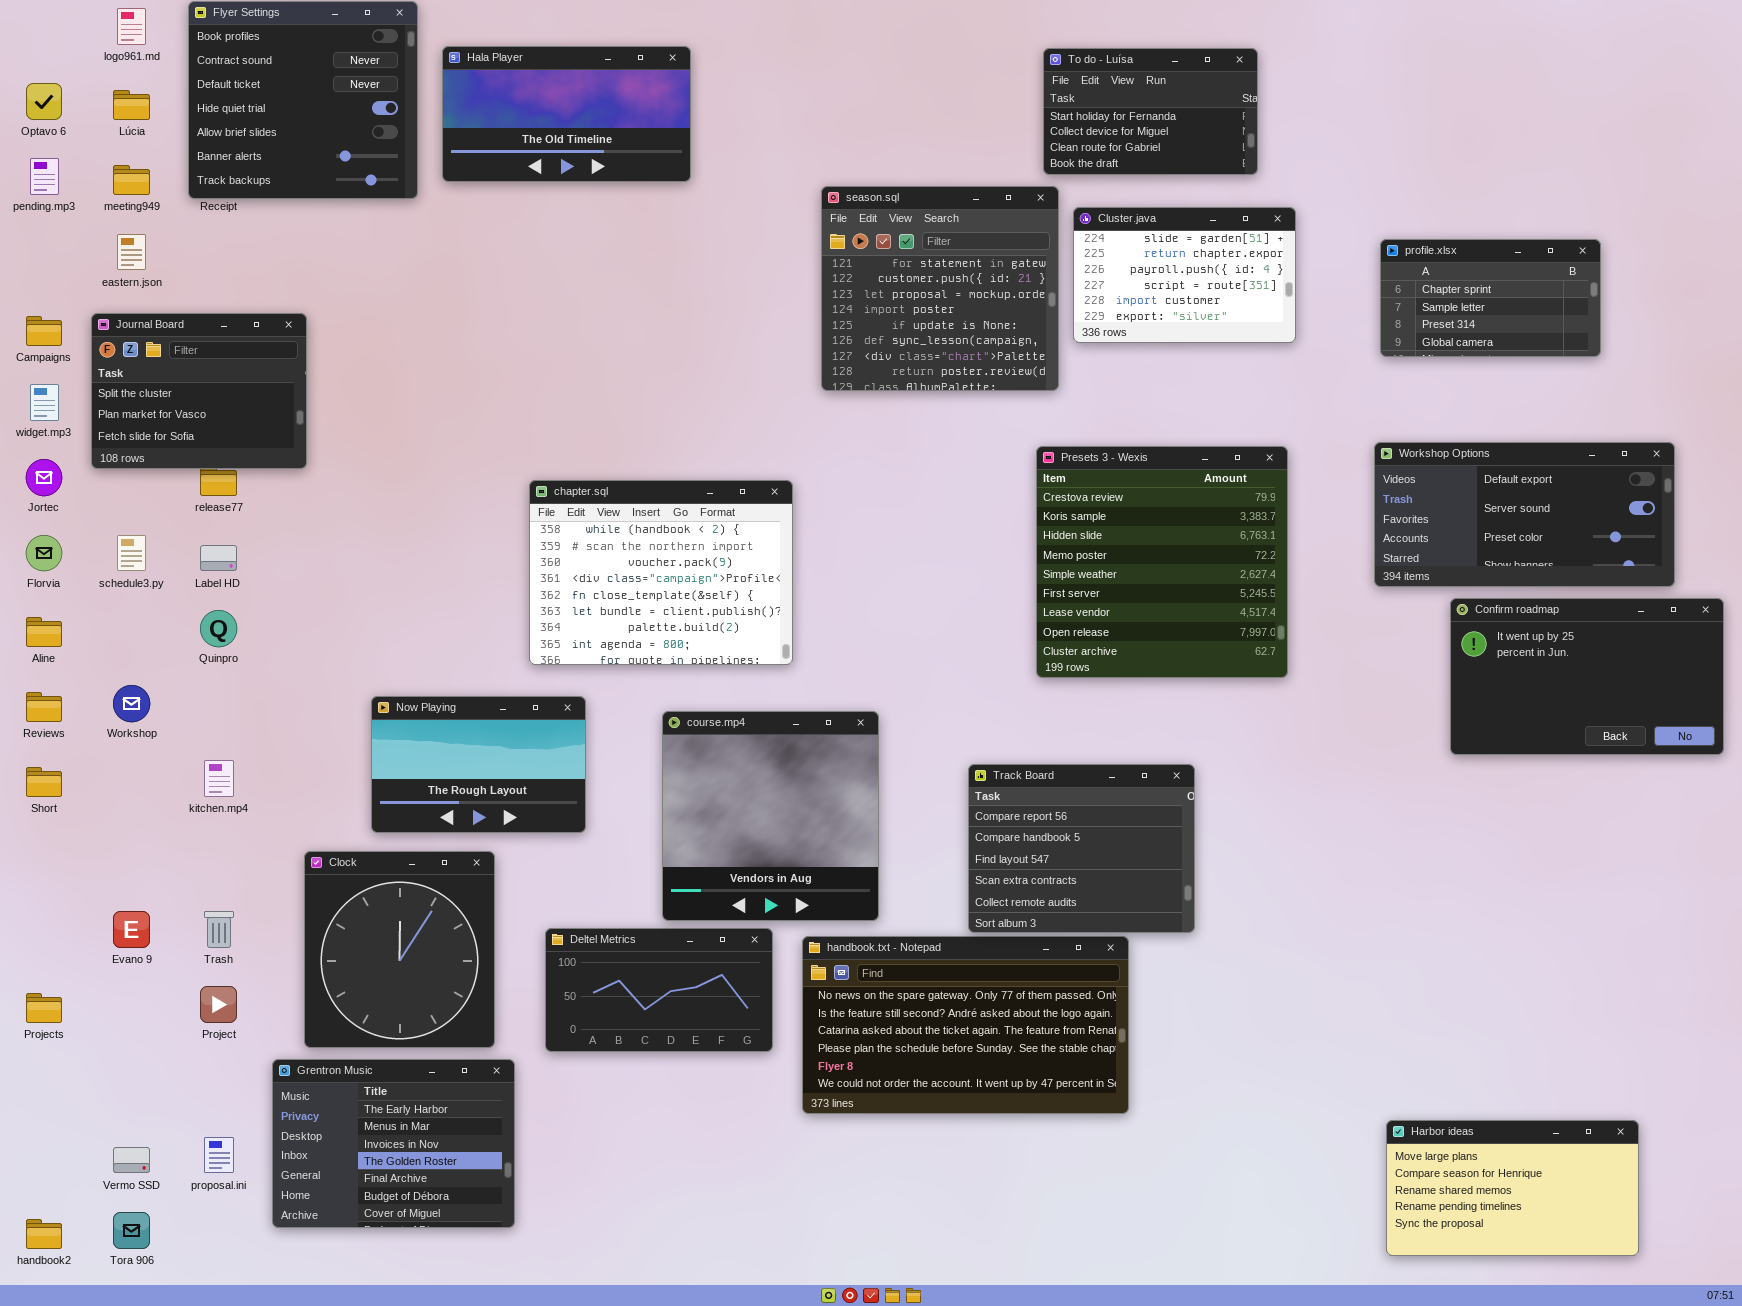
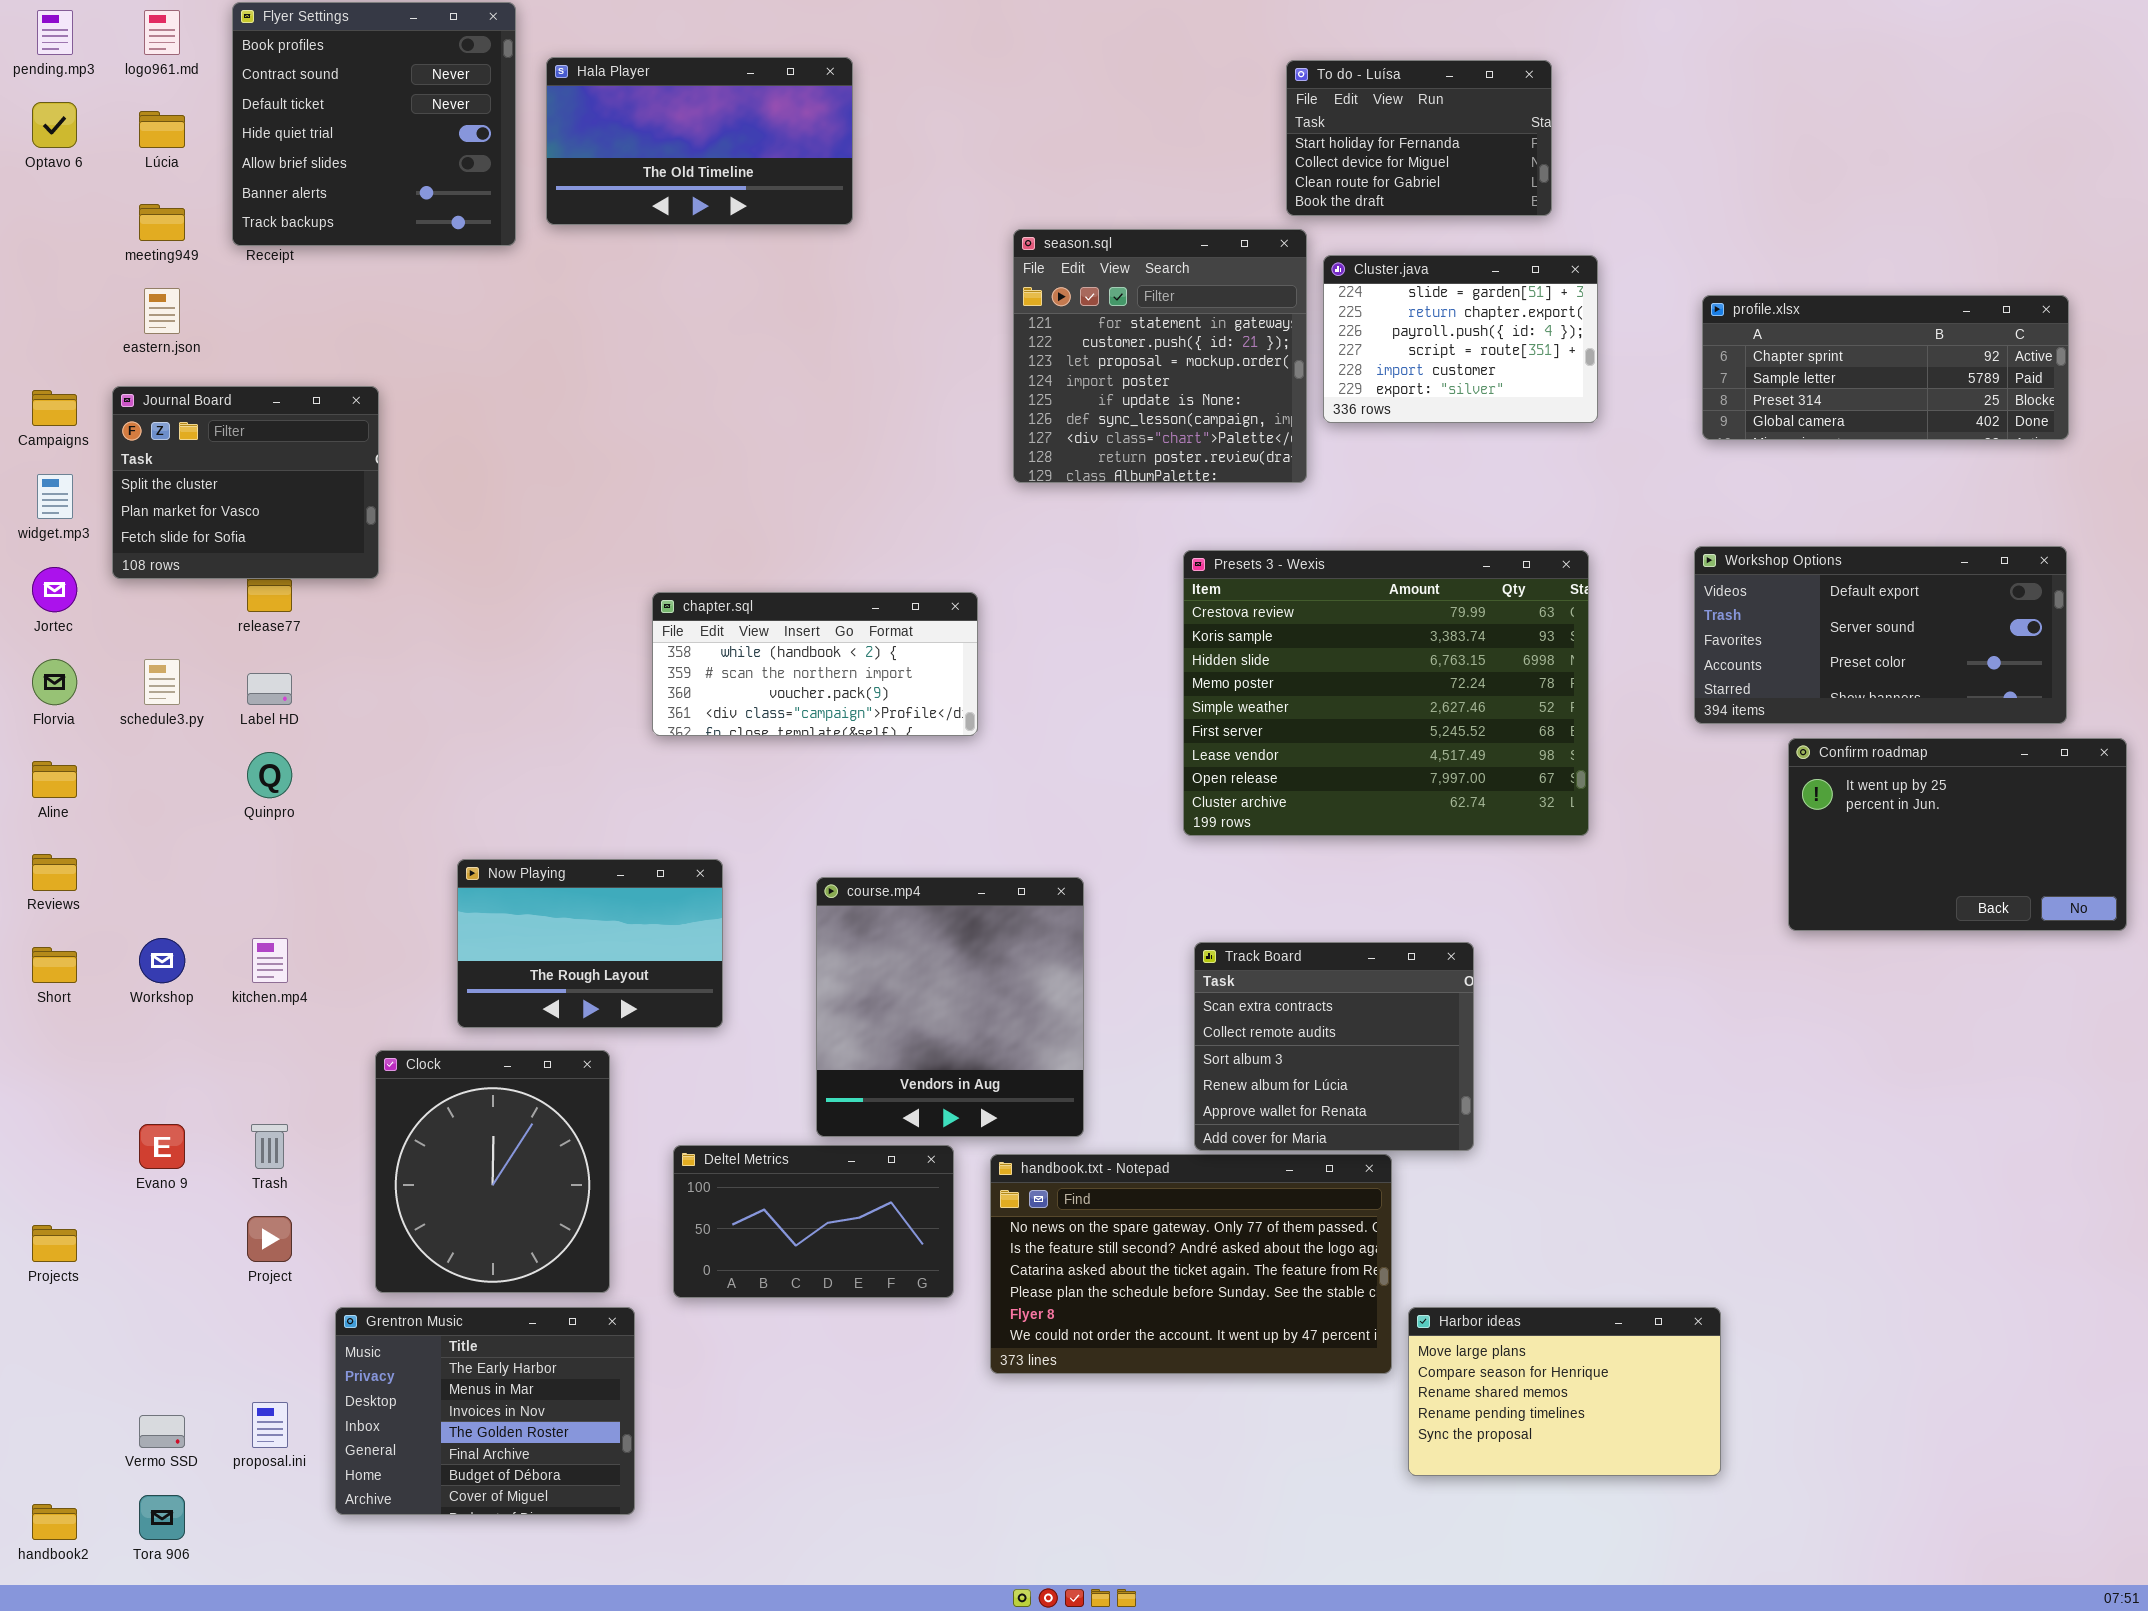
pending.mp3: [30,158,59,195] -> [37,10,73,55], moved
profile.xlsx: [1380,239,1601,357] -> [1702,295,2069,440], resized
Presets 3 - Wexis: [1036,446,1288,678] -> [1183,550,1589,836], resized
chapter.sql: [529,480,793,665] -> [652,592,978,736], resized
Workshop: [113,685,150,722] -> [139,938,185,983], moved
Track Board: [968,764,1195,933] -> [1194,942,1474,1151], scrolled down 3 rows
Harbor ideas: [1386,1120,1639,1256] -> [1408,1307,1721,1476], moved

